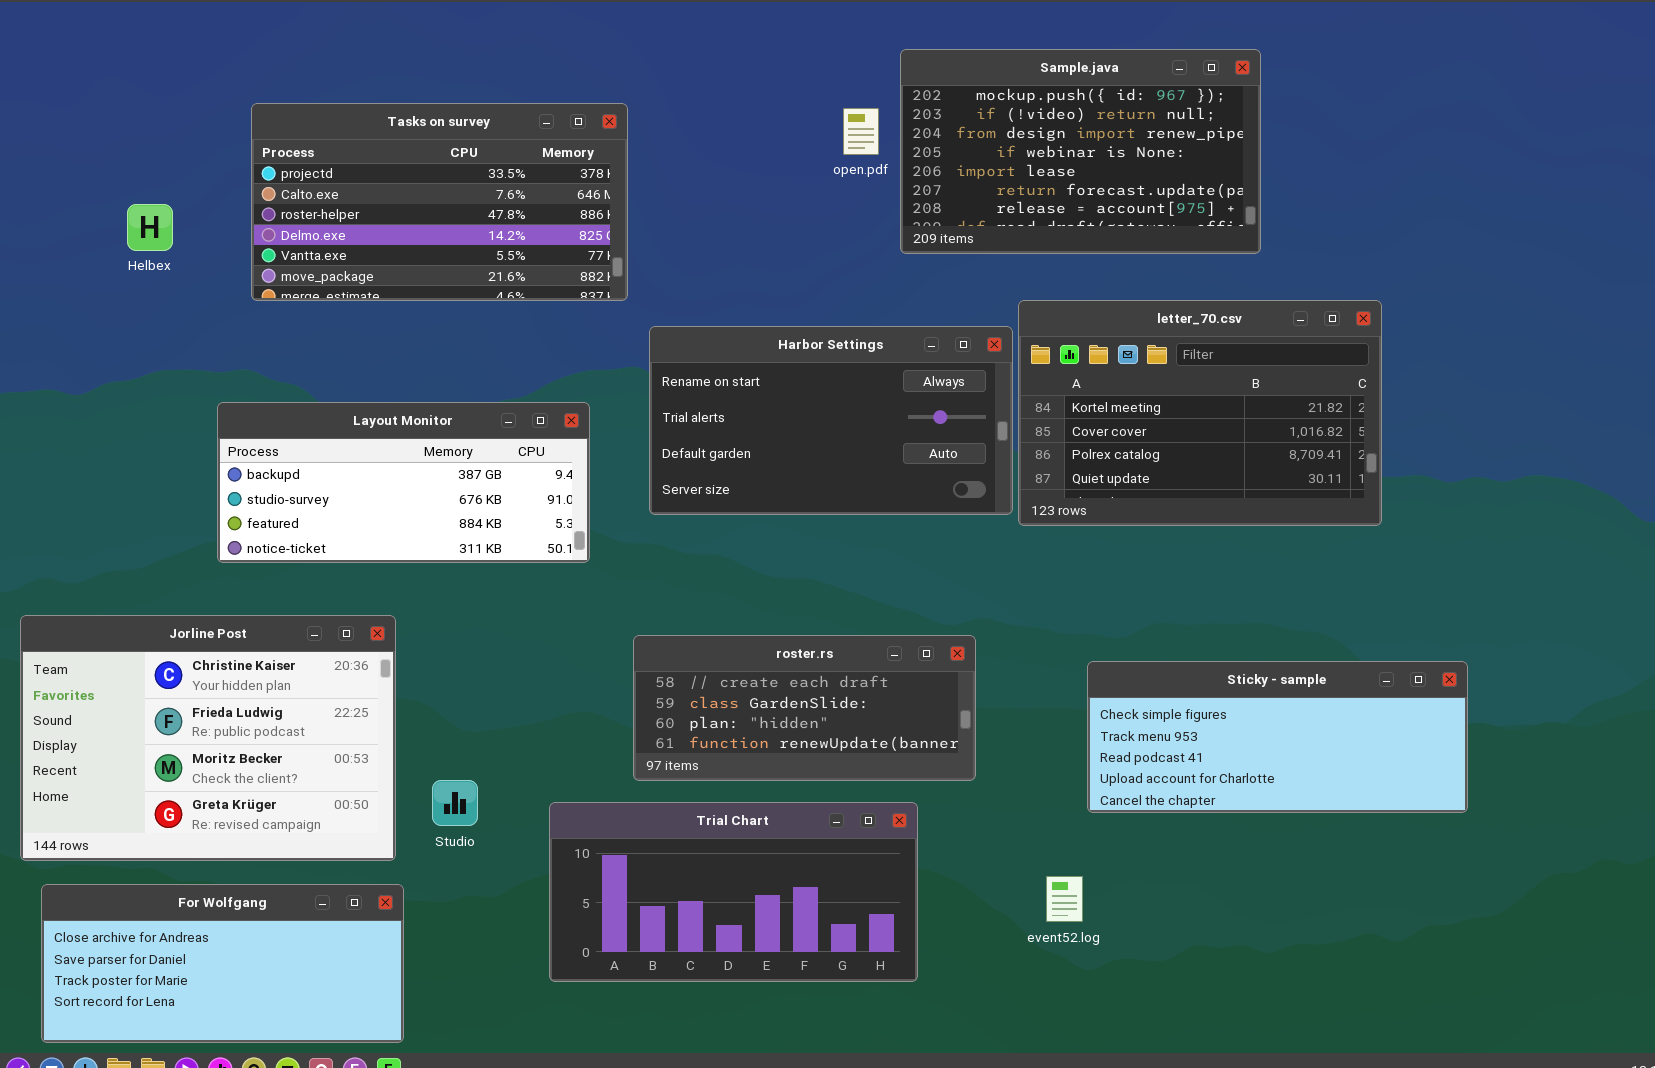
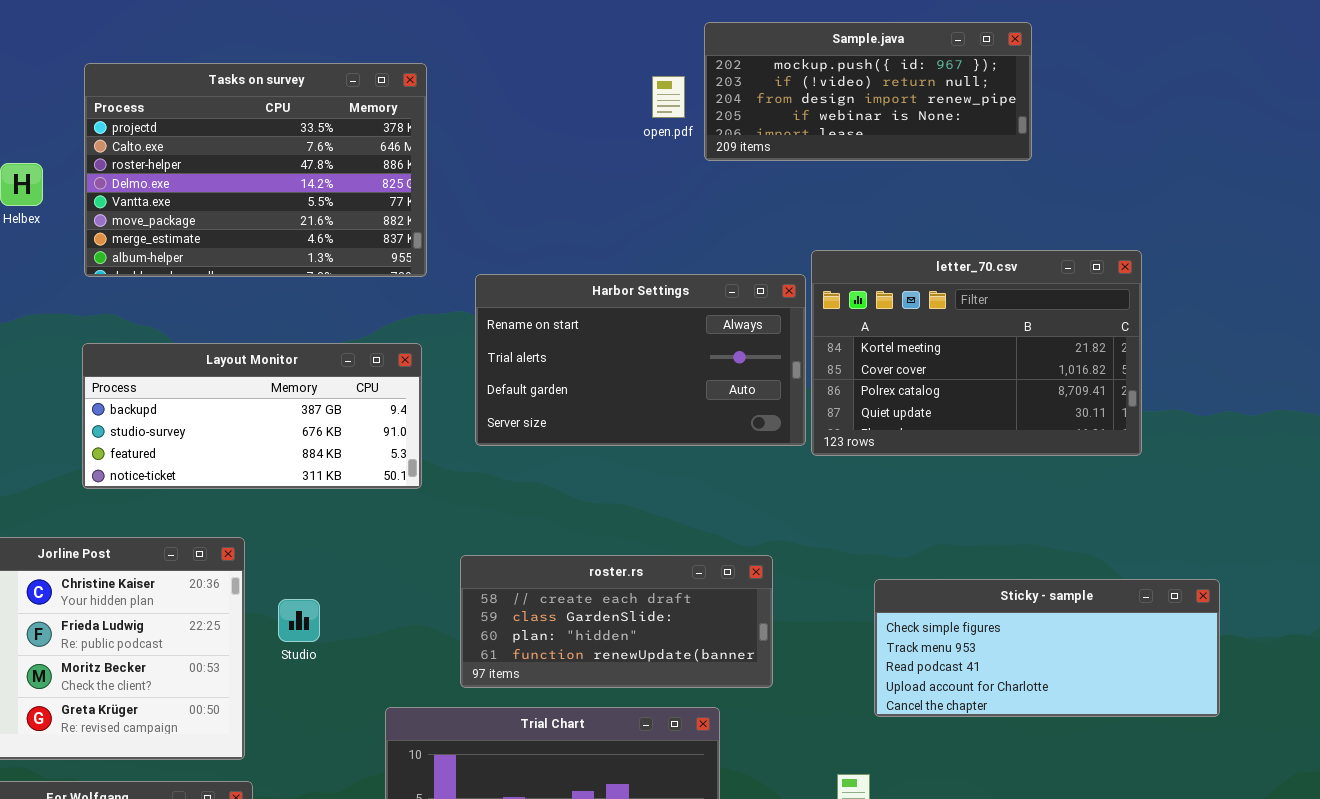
Sample.java: [900,49,1261,254] -> [704,22,1032,161], resized
Tasks on survey: [251,103,628,301] -> [84,63,427,277], moved, resized
Studio: [432,780,478,826] -> [278,599,320,642], moved

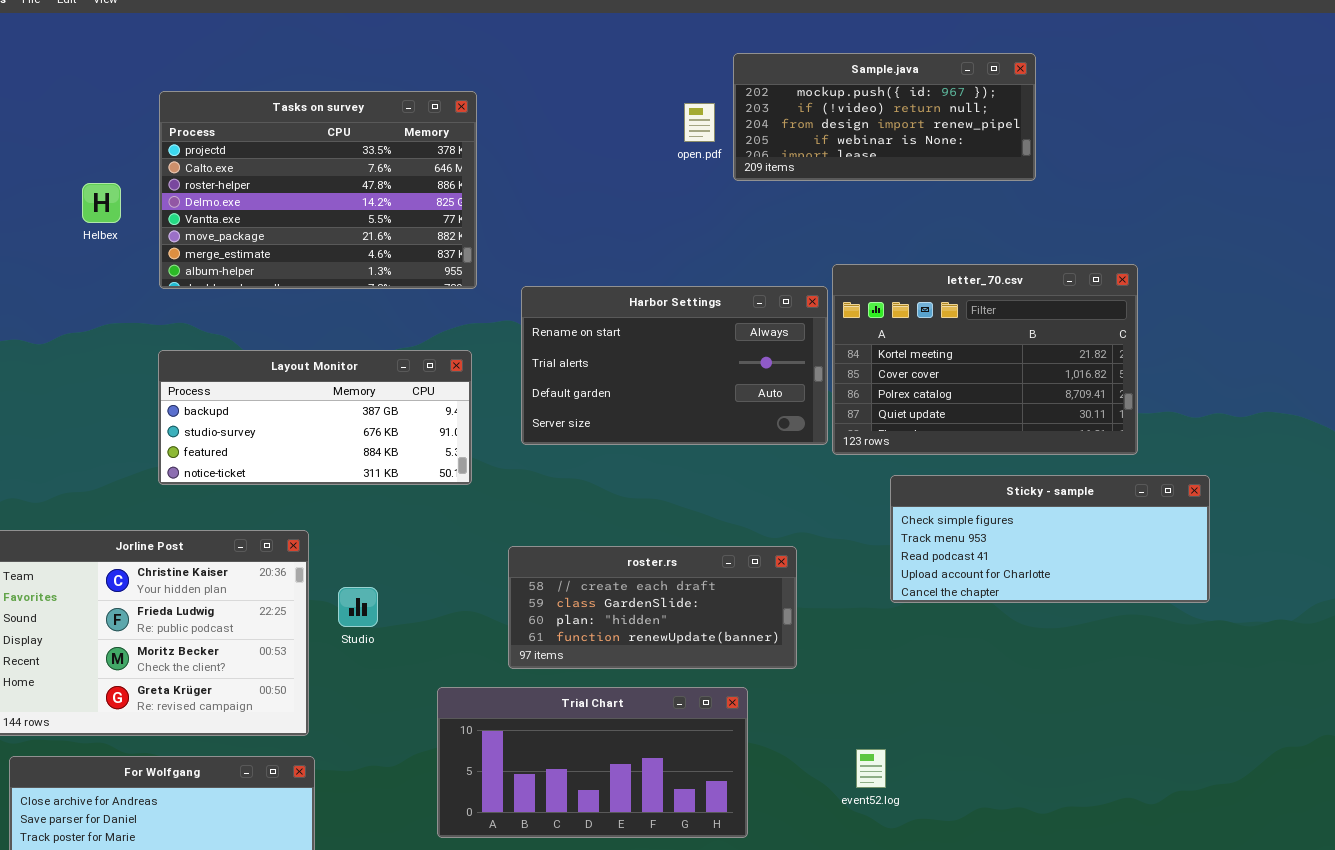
Sticky - sample: [874,579,1220,717] -> [890,475,1210,603], moved

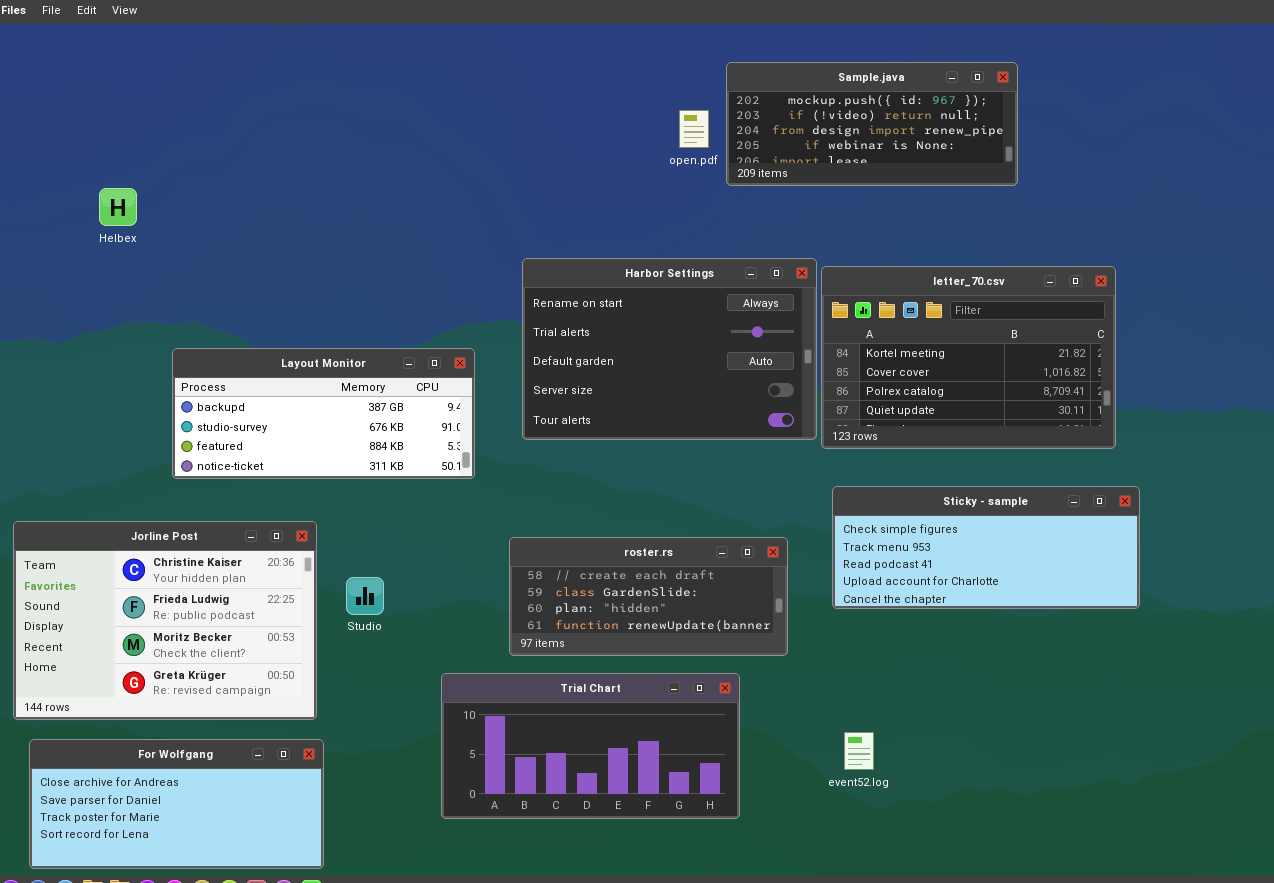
Tasks on survey: [159,91,477,289] -> none, closed
Harbor Settings: [521,286,828,445] -> [522,258,817,440], resized
Sticky - sample: [890,475,1210,603] -> [832,486,1140,609], moved

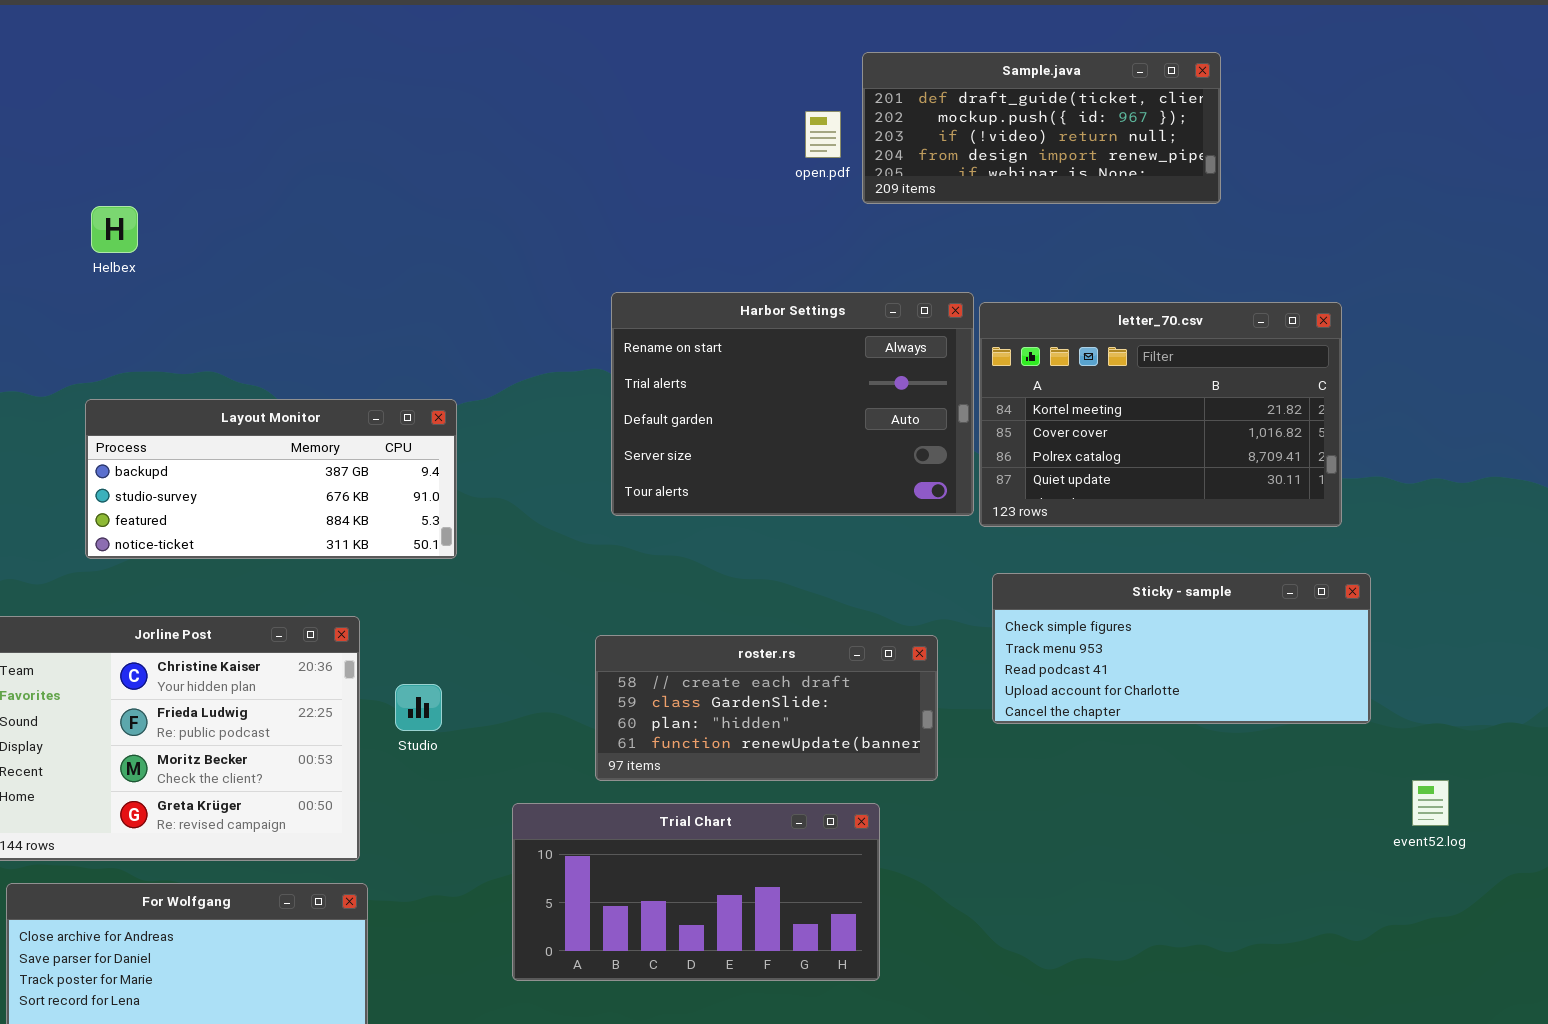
Sample.java: [726,62,1018,186] -> [862,52,1221,204], scrolled up 1 row
Layout Monitor: [172,348,475,479] -> [85,399,457,559], moved
event52.log: [844,732,874,770] -> [1412,780,1449,826], moved

